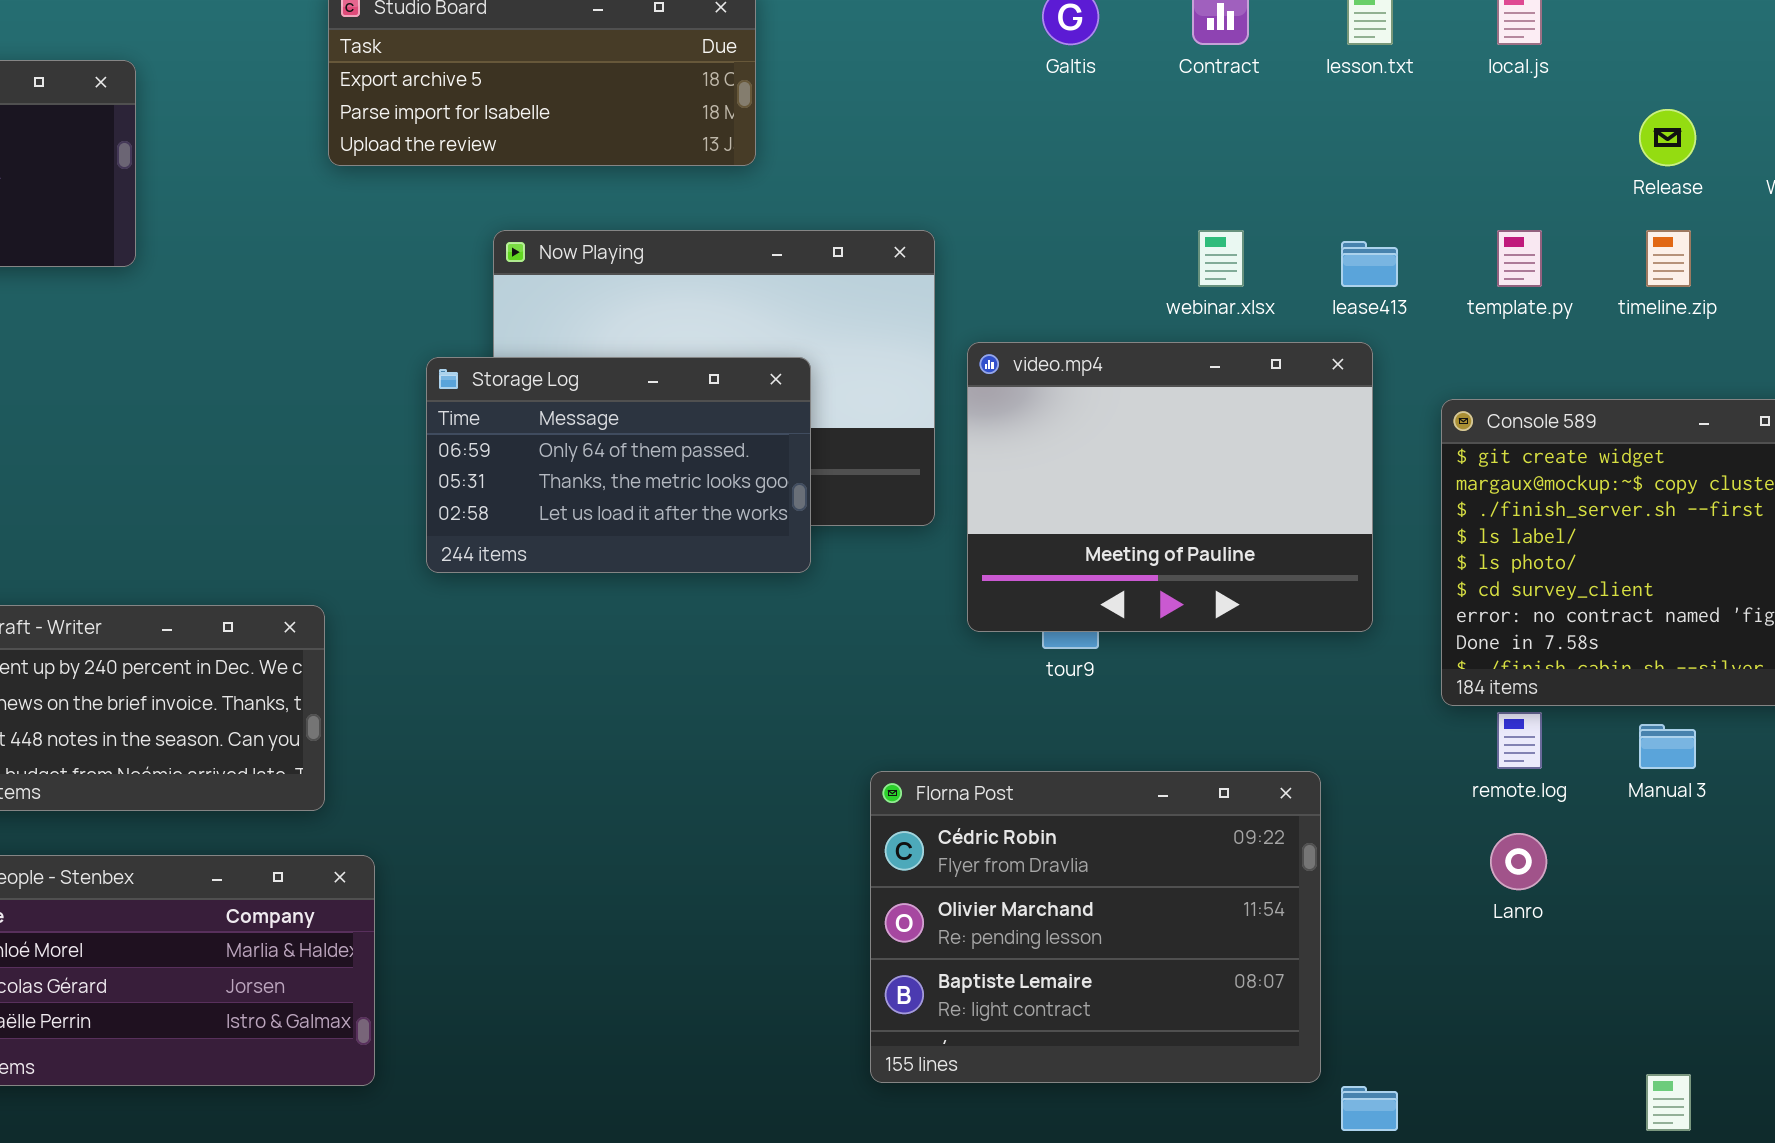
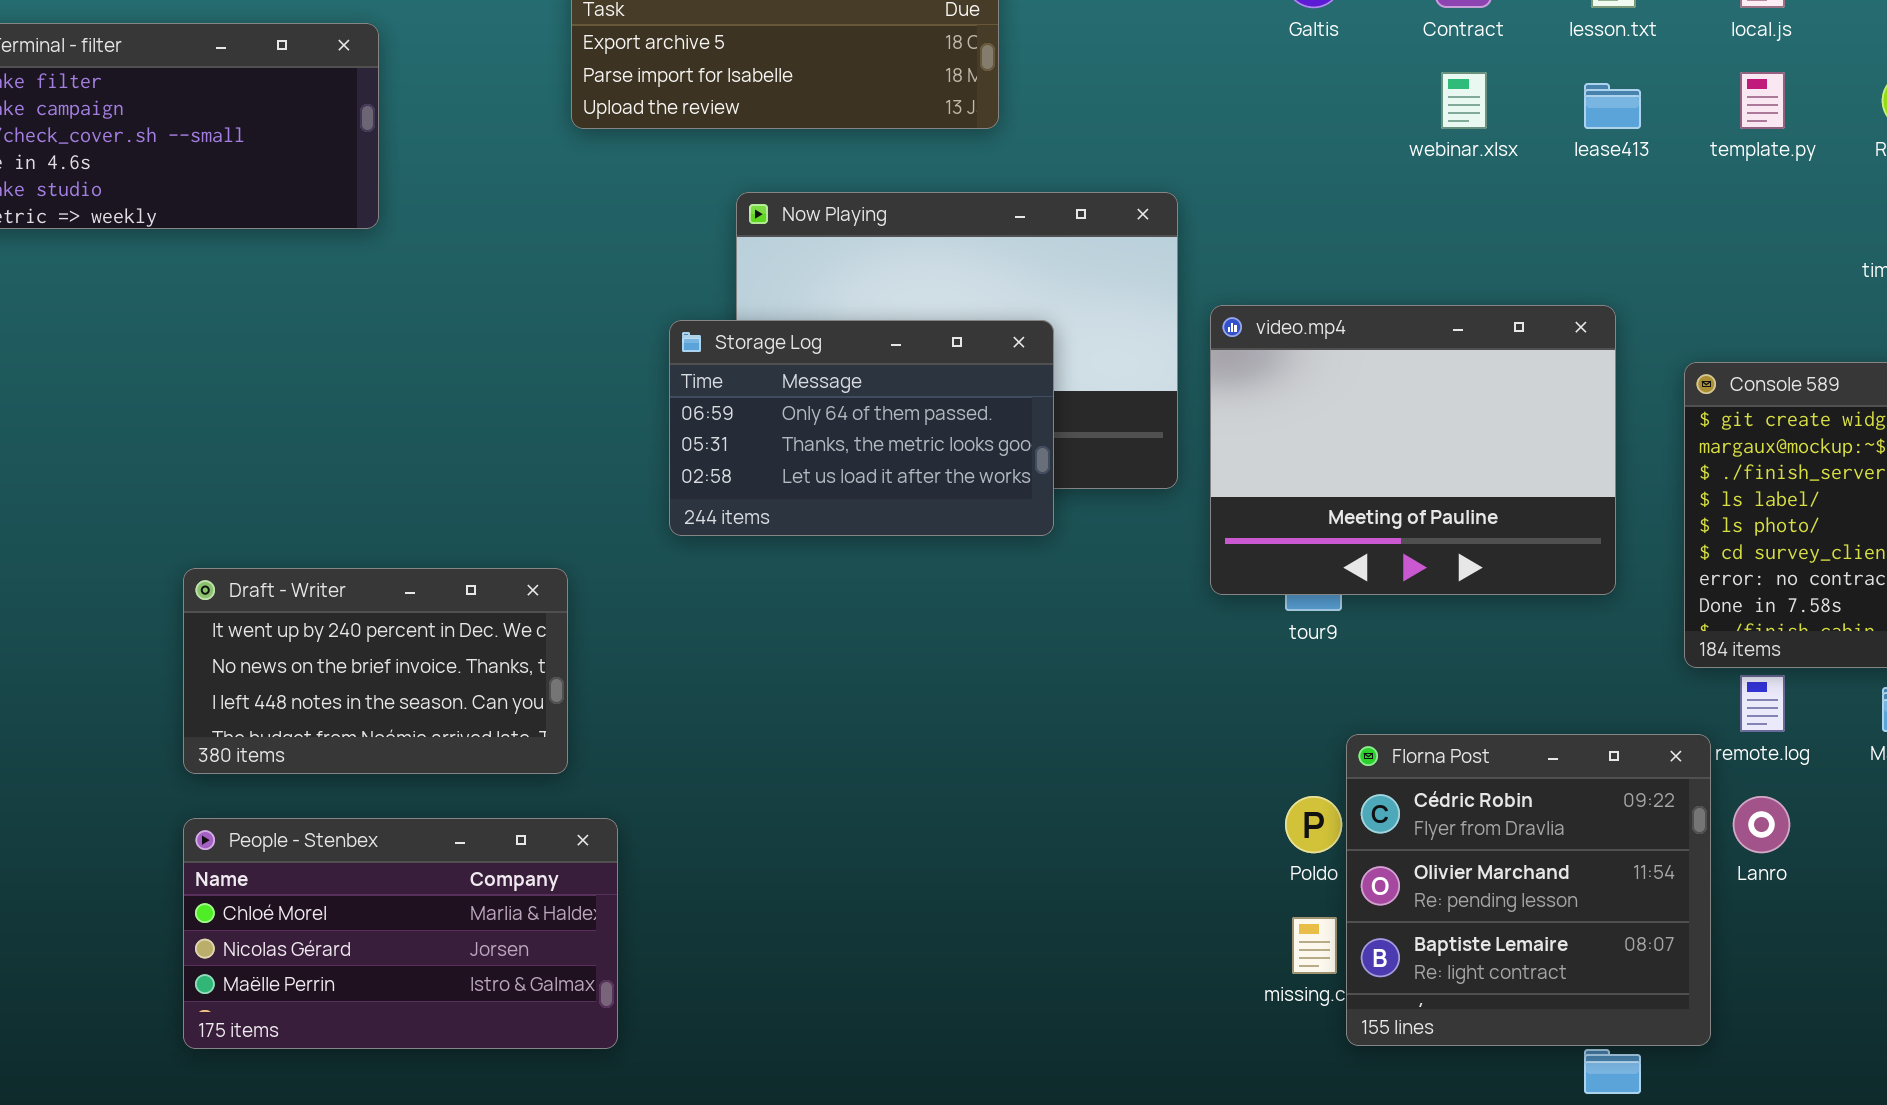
webinar.xlsx: [1198,230,1244,287] -> [1441,72,1487,129], moved
template.py: [1497,230,1542,287] -> [1740,72,1785,129], moved
lease413: [1341,241,1398,287] -> [1584,83,1641,129], moved
Florna Post: [870,771,1321,1083] -> [1346,734,1711,1046], moved, resized

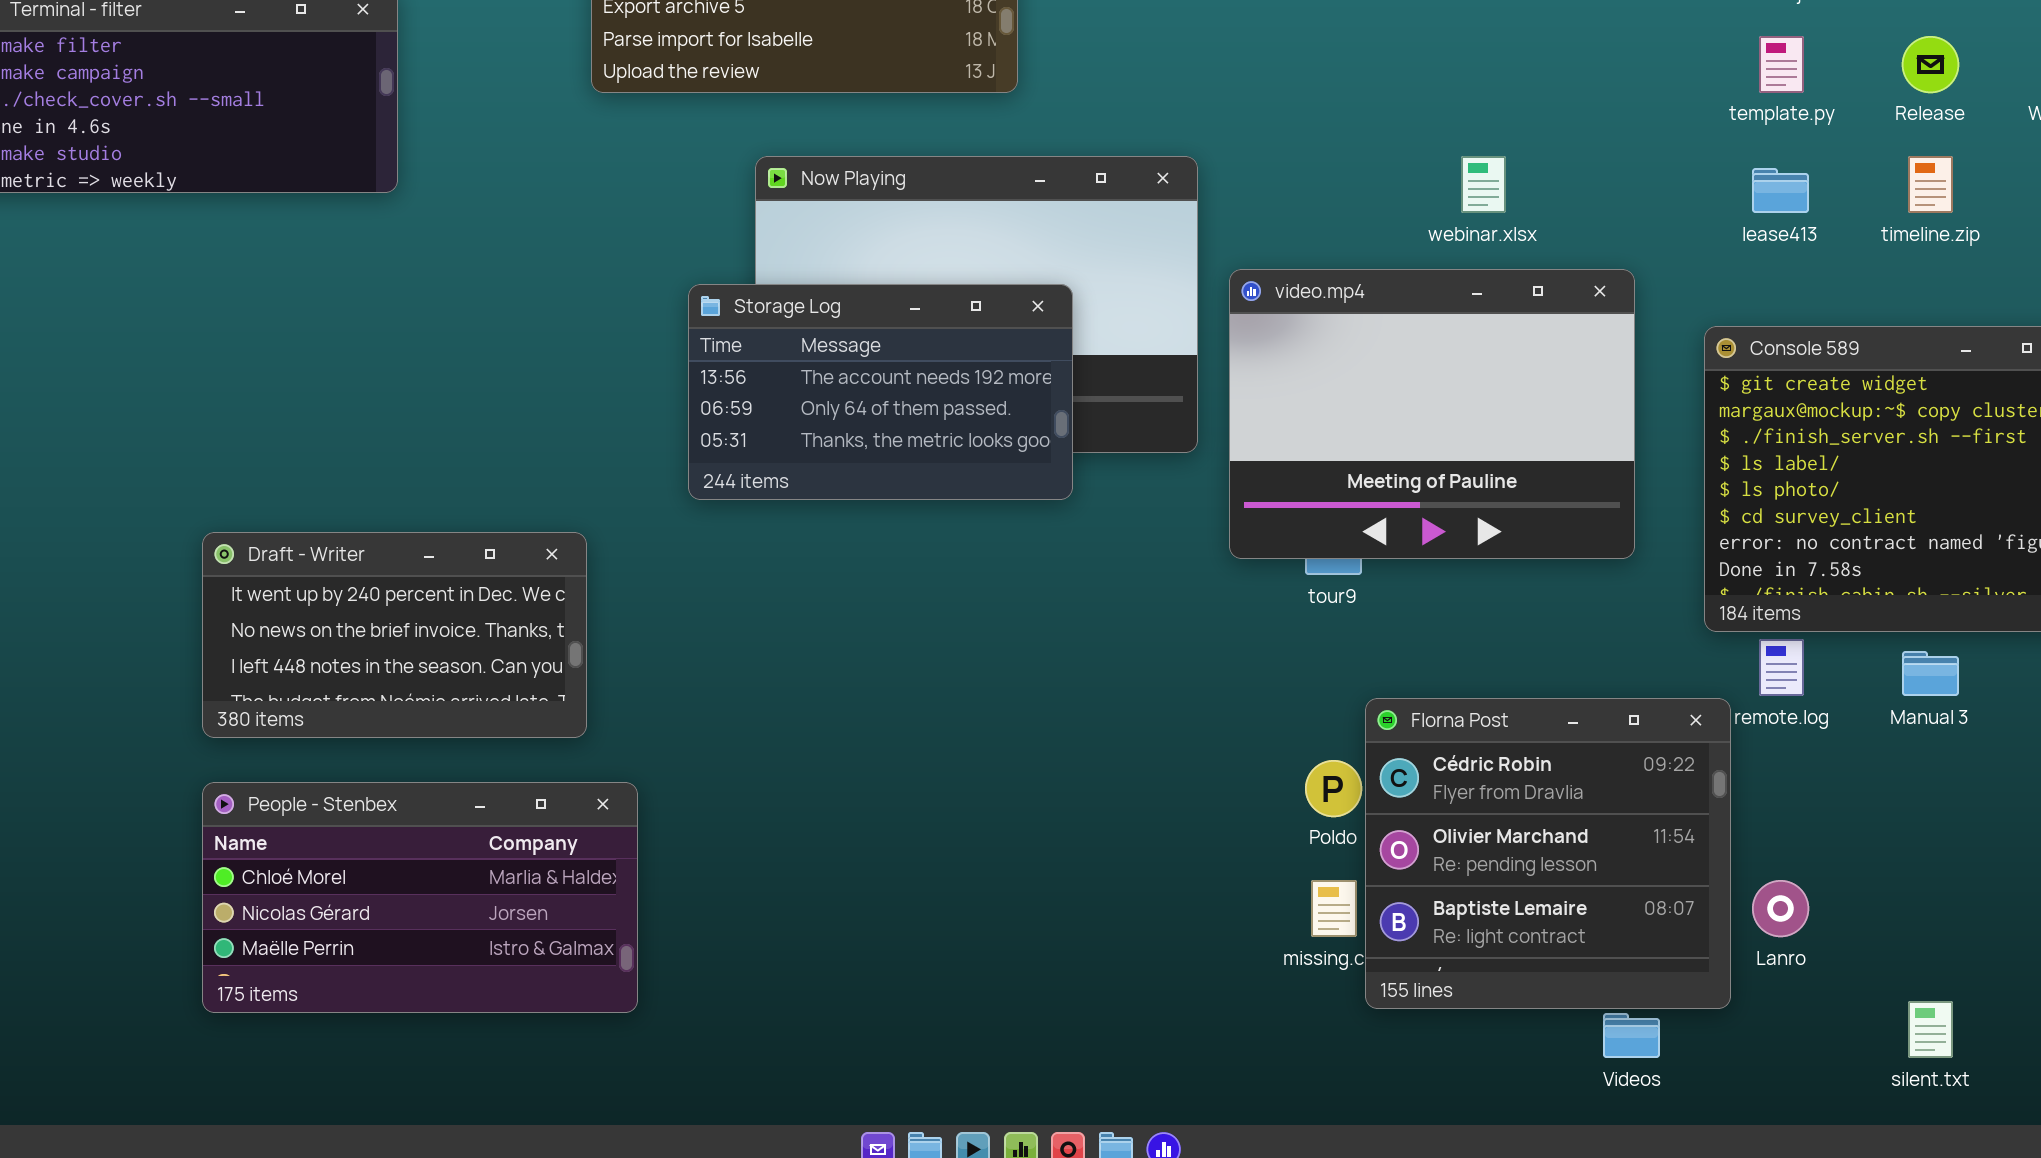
webinar.xlsx: [1441,72,1487,129] -> [1461,156,1506,213], moved
lease413: [1584,83,1641,129] -> [1752,168,1809,213], moved
Storage Log: [669,320,1054,536] -> [688,284,1073,500], scrolled up 1 row
Lanro: [1733,796,1790,853] -> [1752,880,1809,937], moved

